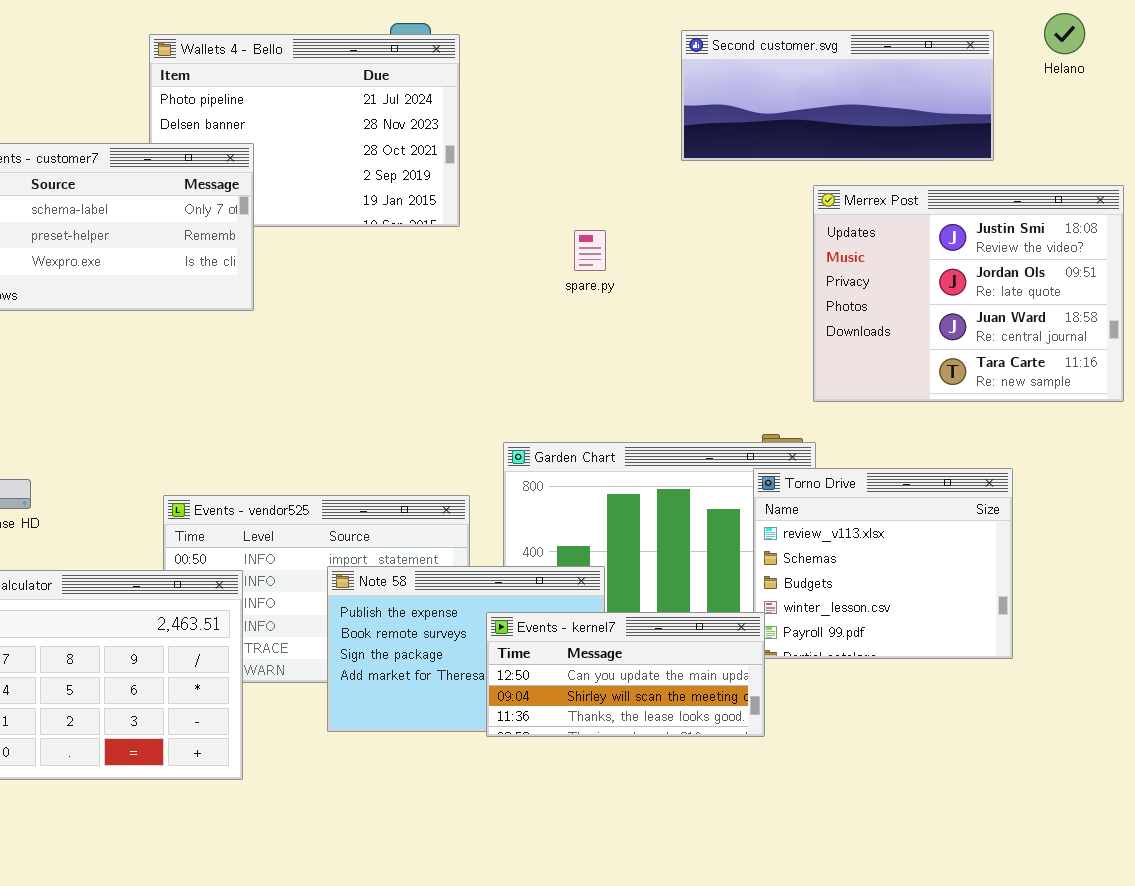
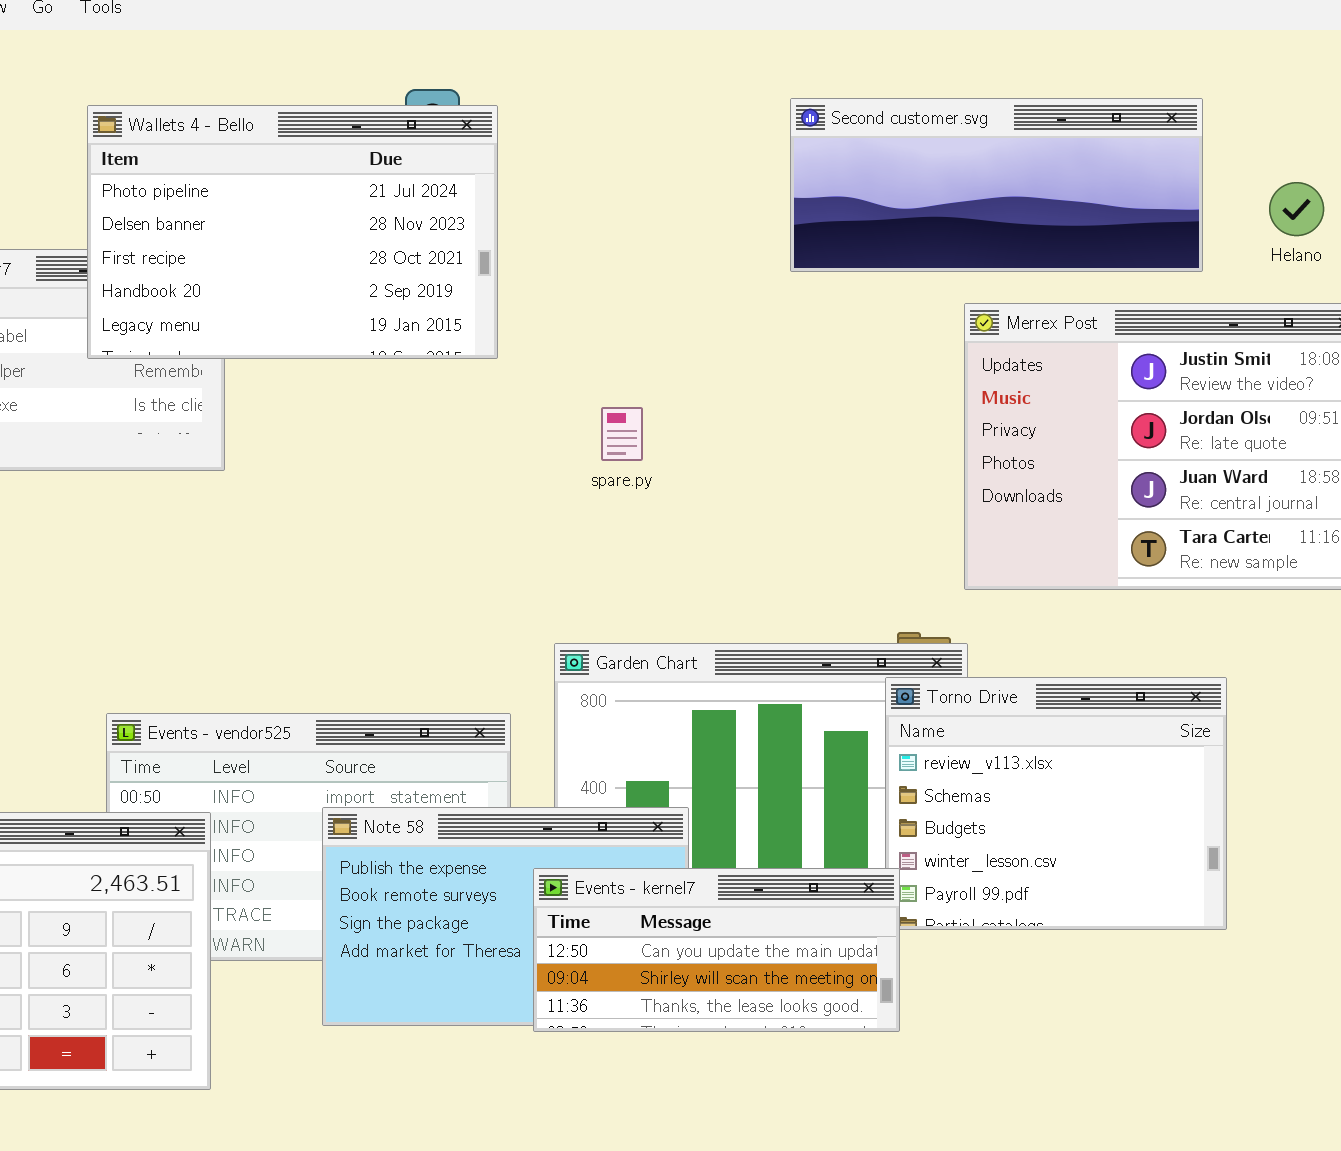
Helano: [1044,13,1085,54] -> [1269,182,1324,236], moved
Wallets 4 - Bello: [149,34,460,227] -> [87,105,498,359], raised
spare.py: [574,230,606,271] -> [601,407,643,461], moved

